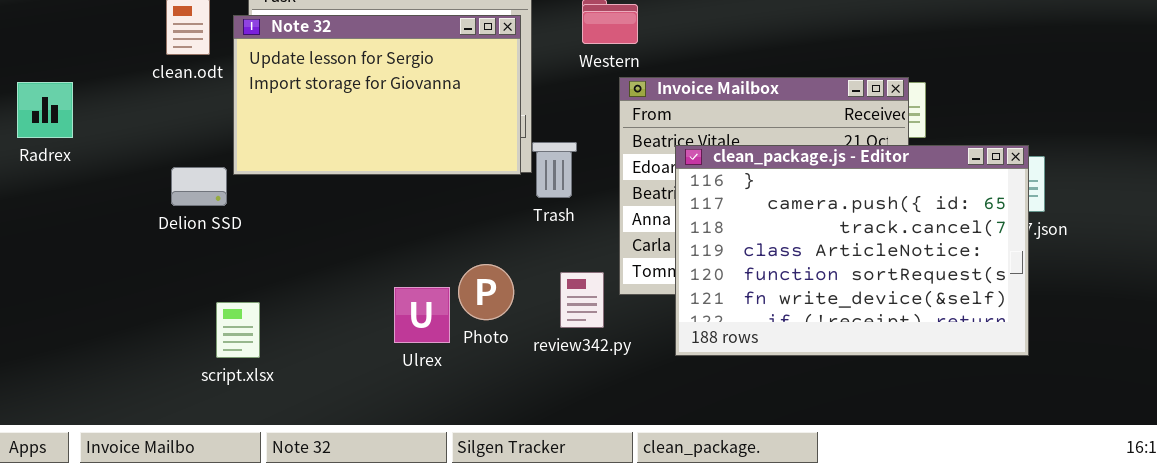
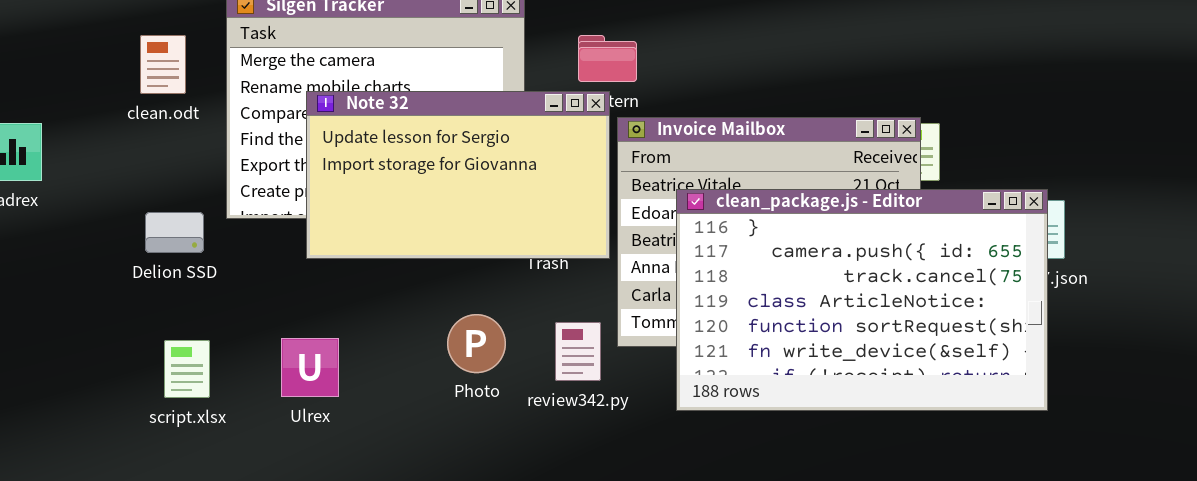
Note 32: [233,15,521,175] -> [306,91,610,259], moved
Ulrex: [394,287,450,343] -> [281,338,339,397], moved
script.xlsx: [216,302,260,358] -> [164,340,210,398], moved

